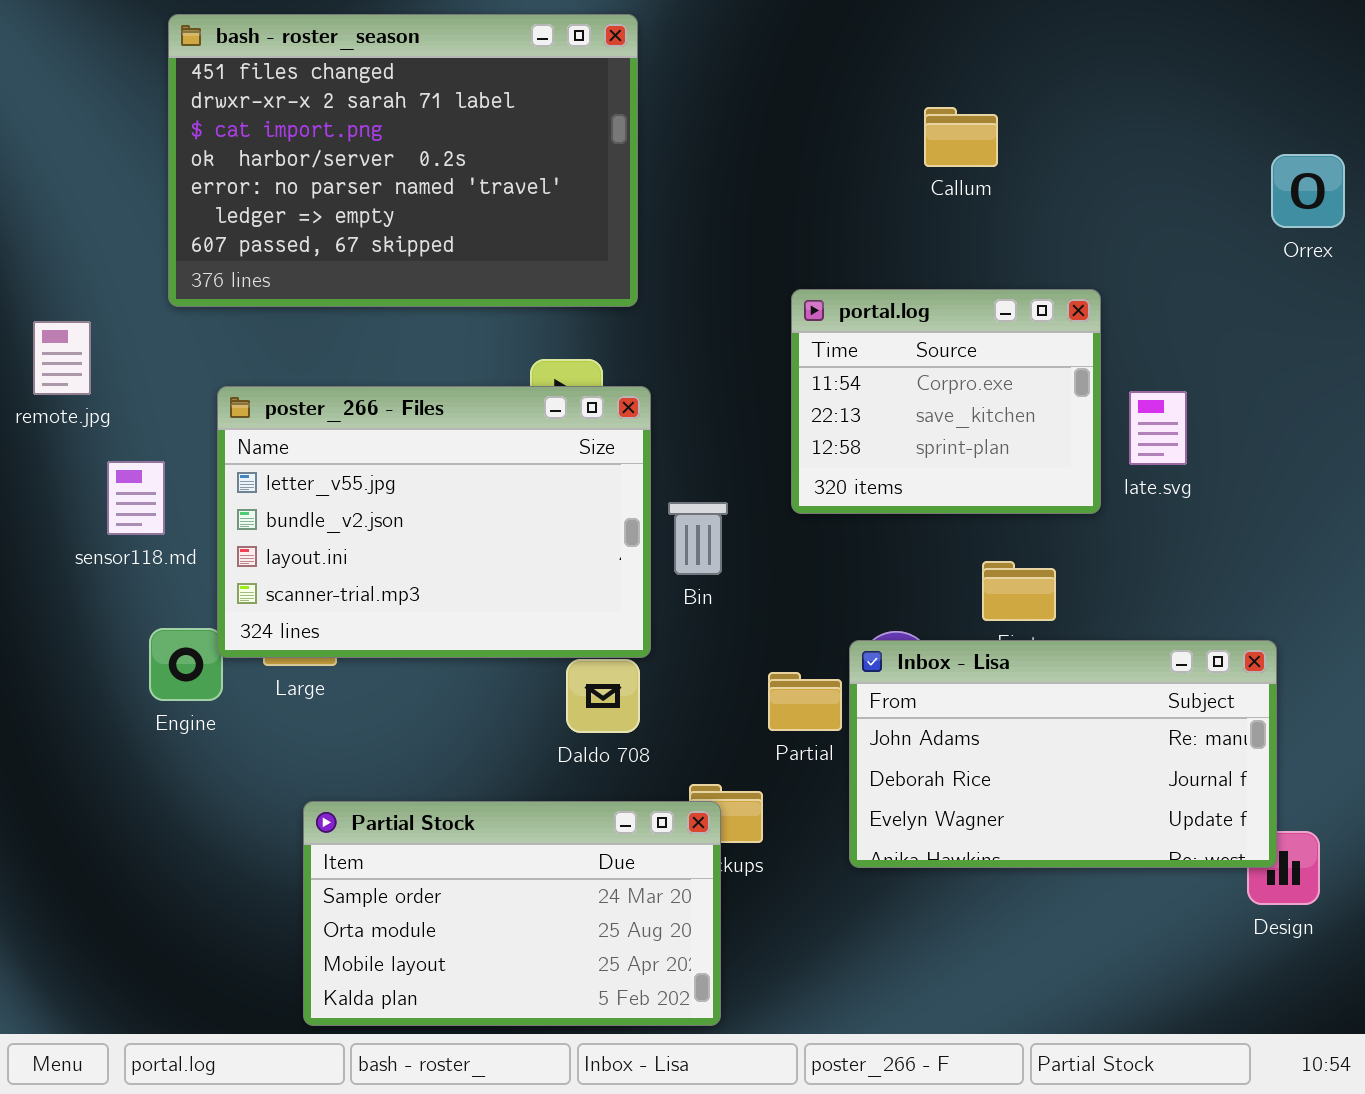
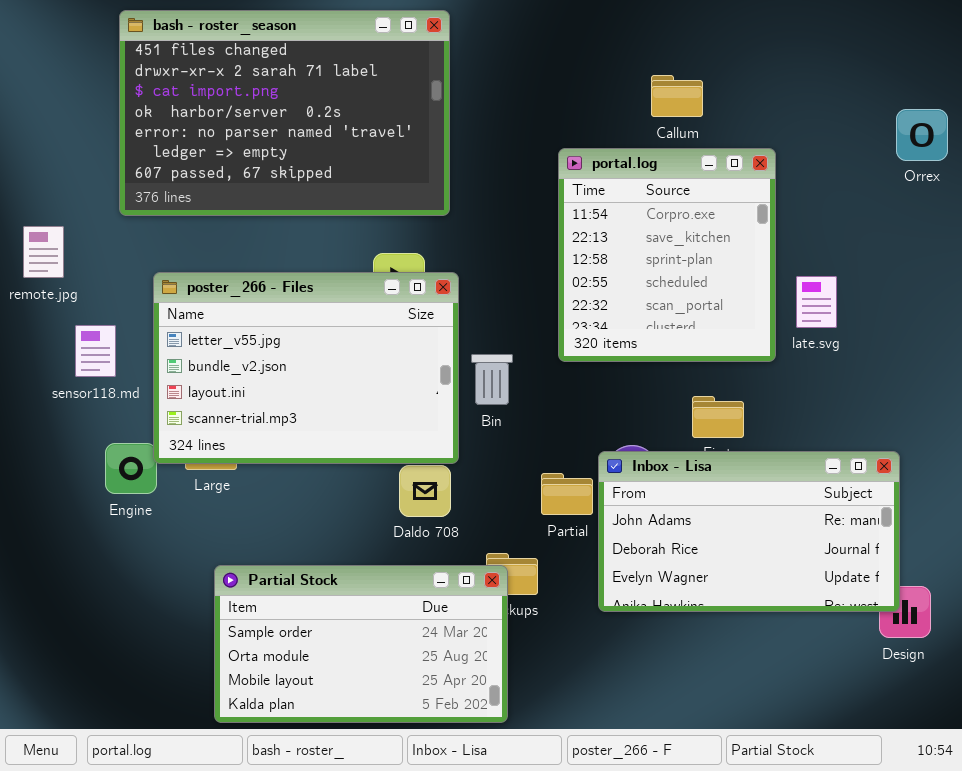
portal.log: [791,289,1101,514] -> [558,148,776,362], resized

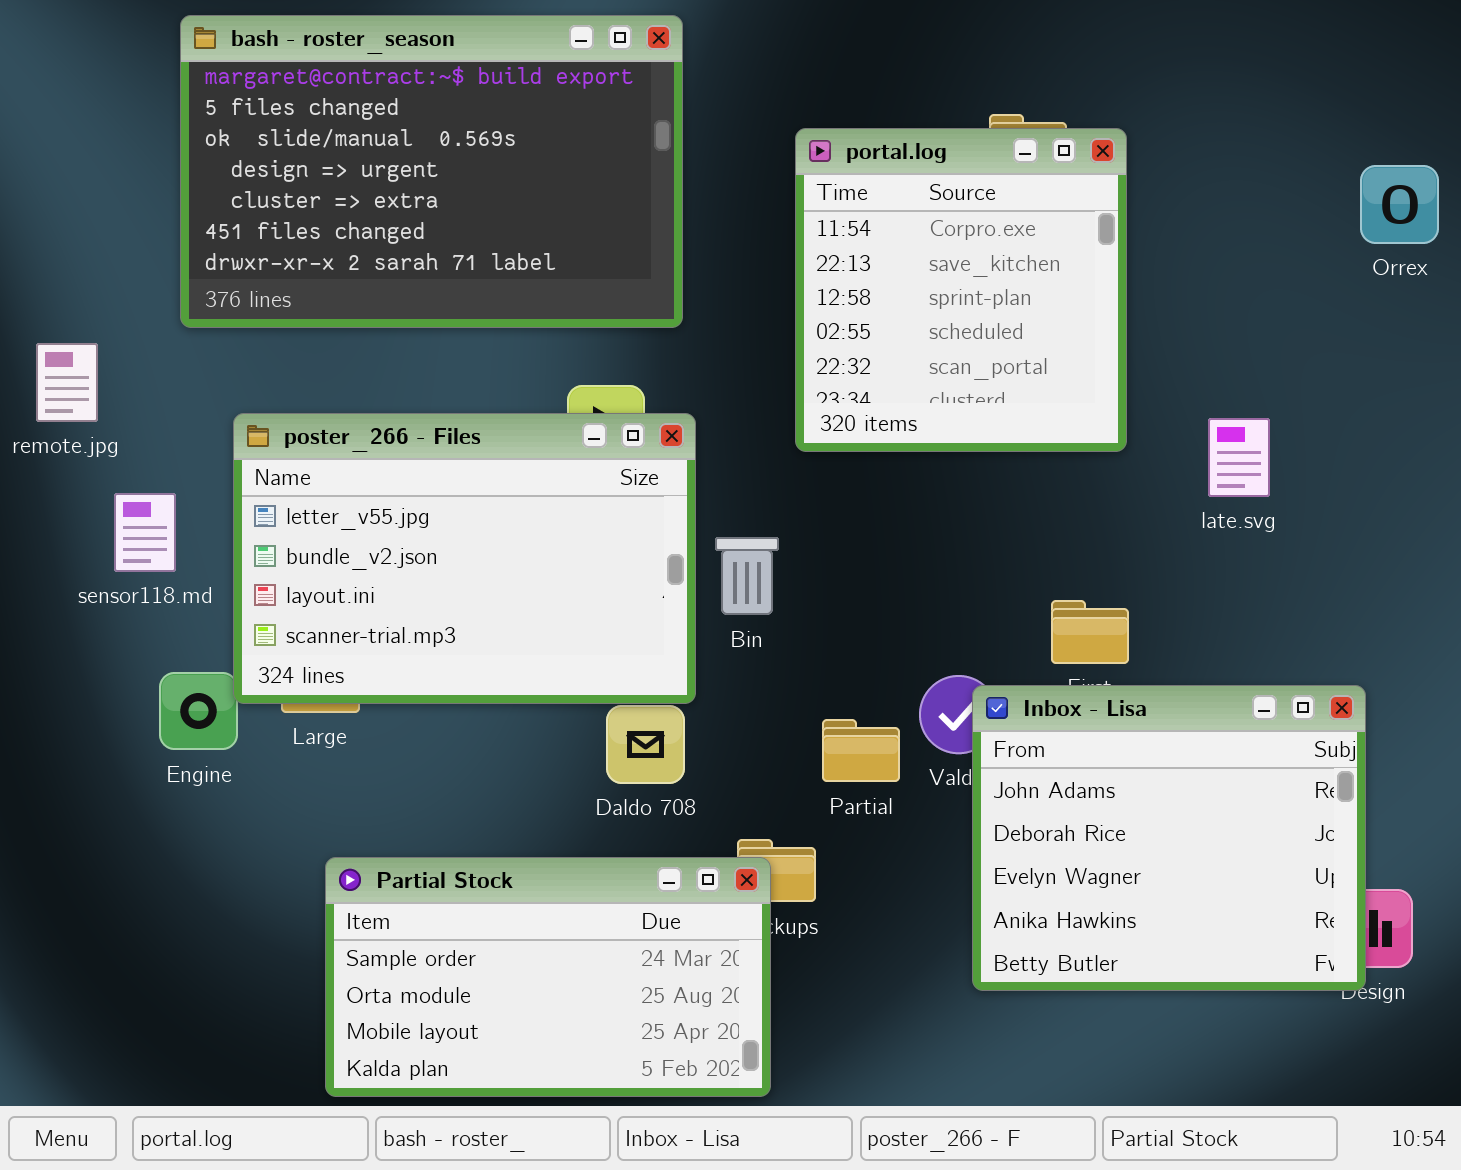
bash - roster_season: [119,10,450,216] -> [180,15,683,328], scrolled up 5 rows
portal.log: [558,148,776,362] -> [795,128,1127,452], moved
Inbox - Lisa: [598,451,900,612] -> [972,685,1366,991], resized

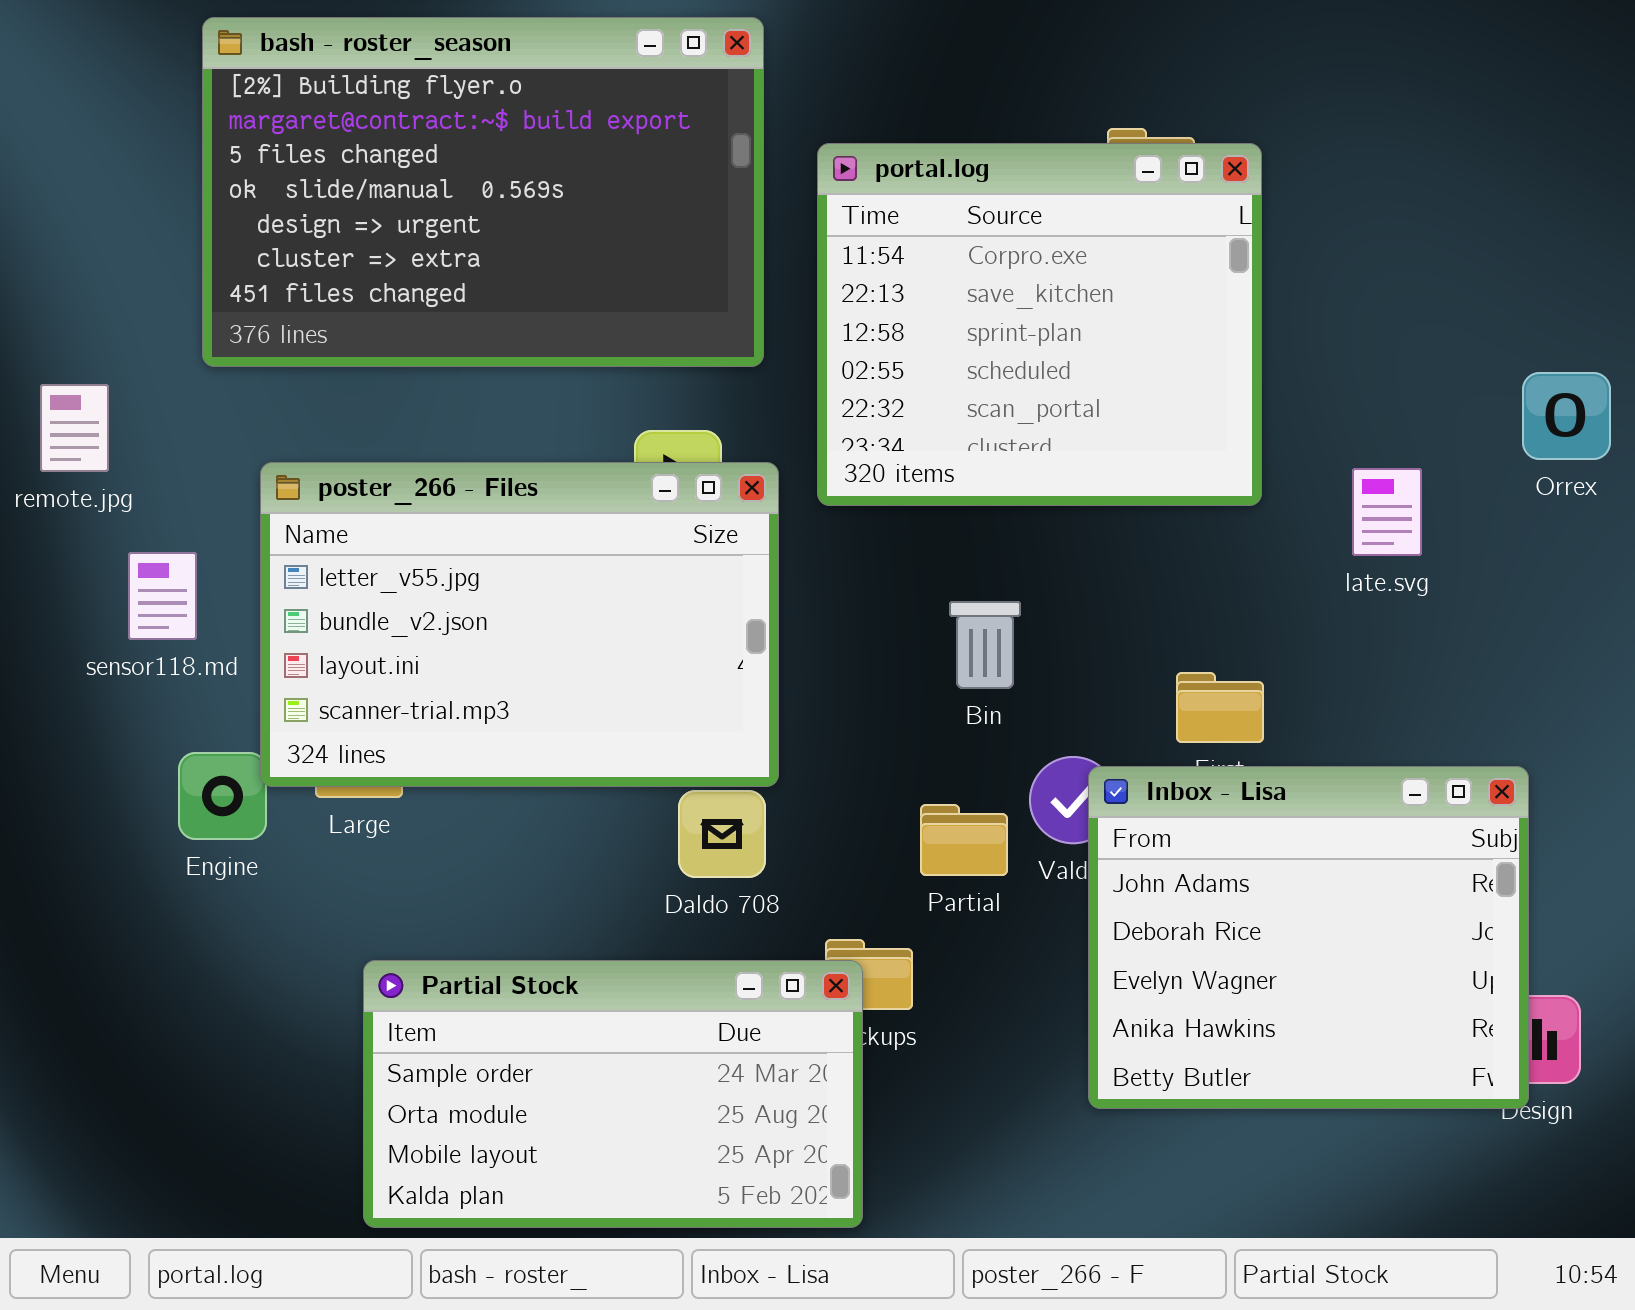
bash - roster_season: [180,15,683,328] -> [202,17,764,367], scrolled up 1 row
portal.log: [795,128,1127,452] -> [817,143,1262,506], resized
Orrex: [1360,165,1439,244] -> [1522,372,1611,460], moved
Bin: [715,537,779,615] -> [949,601,1021,689], moved

